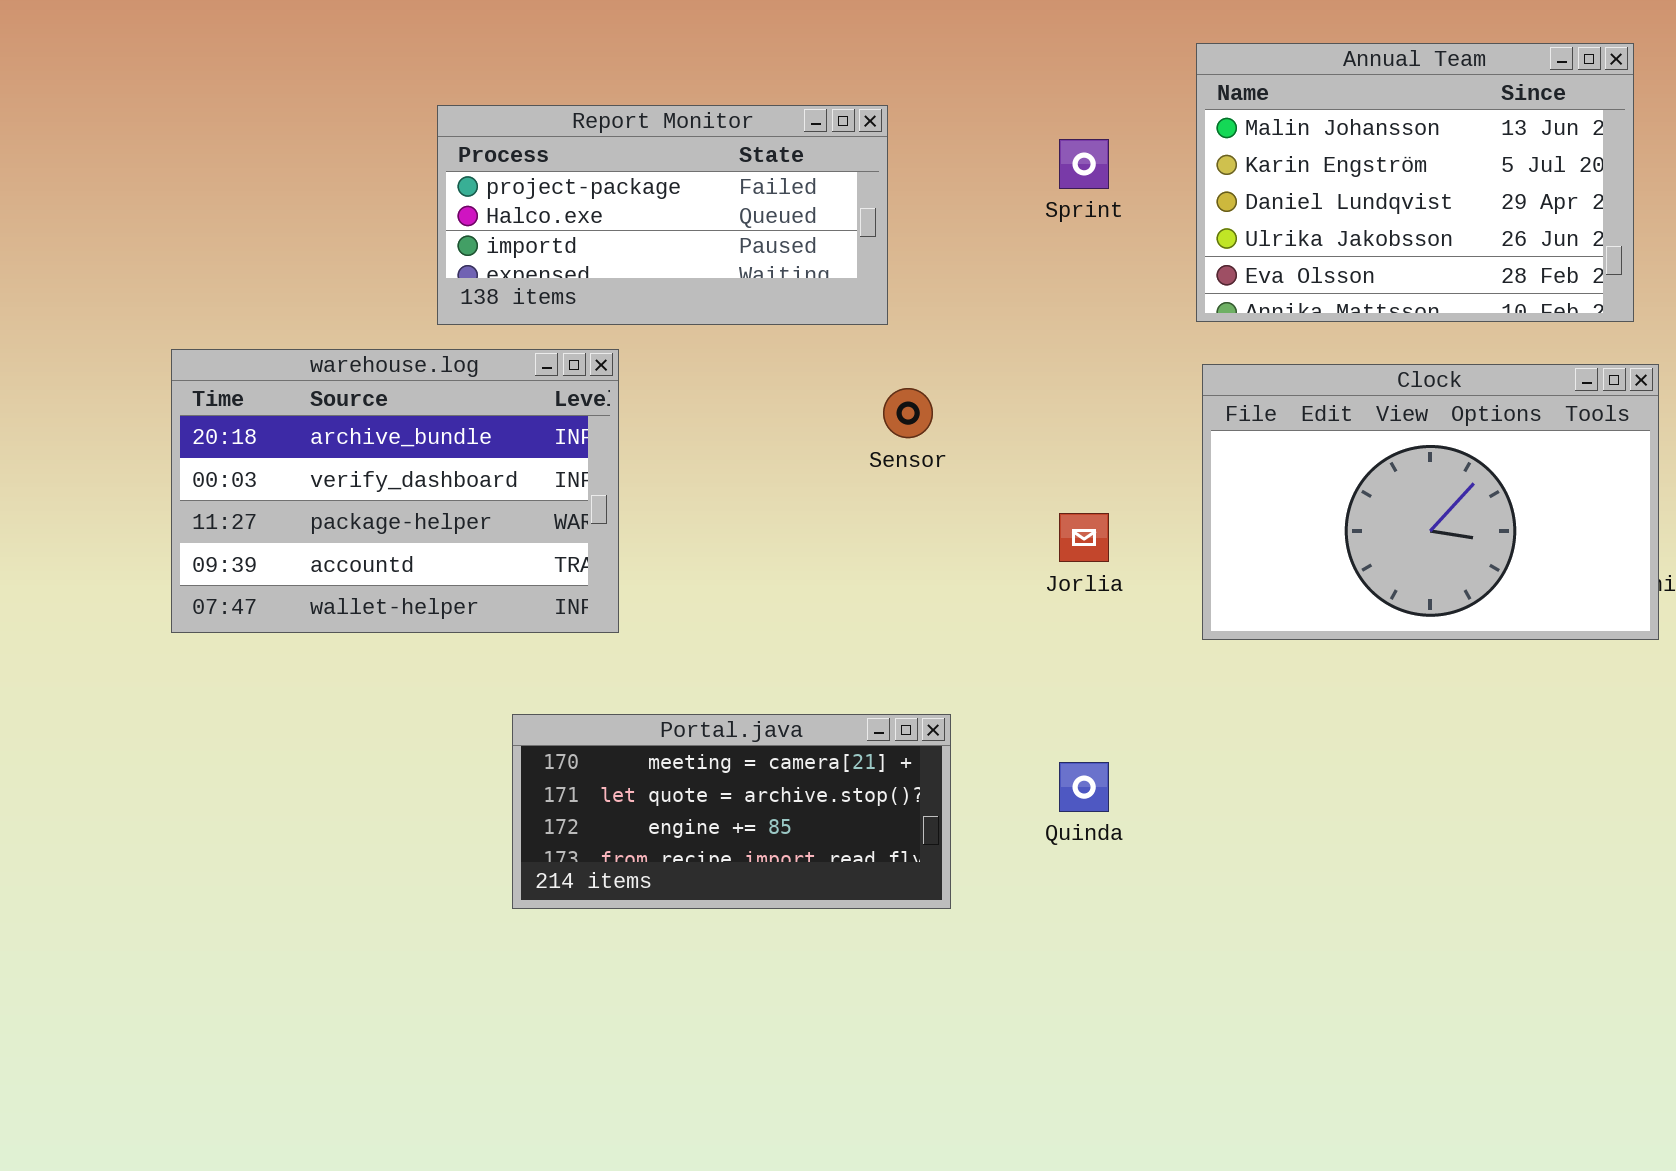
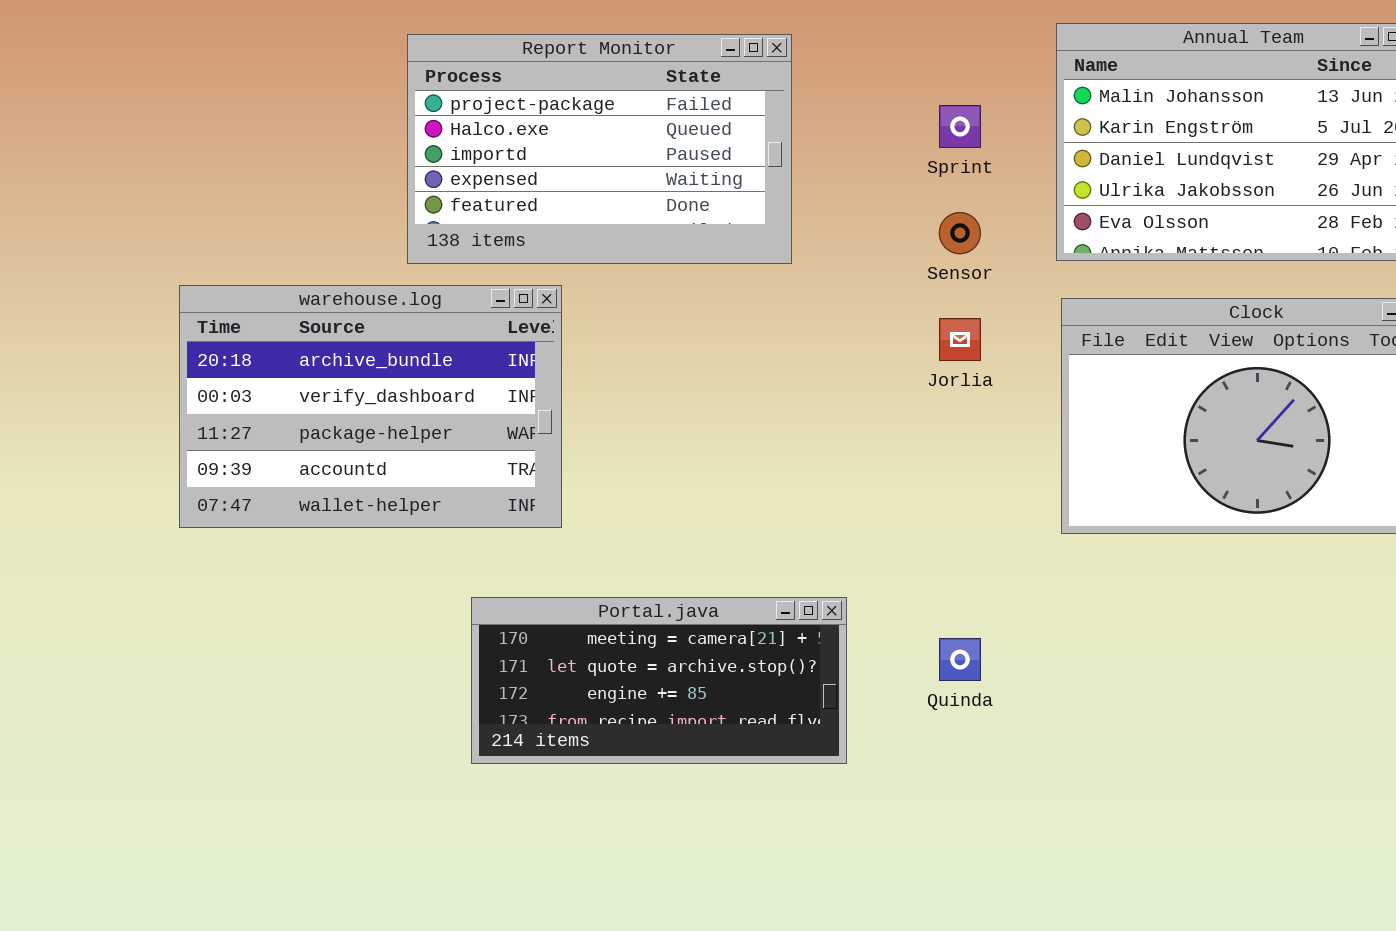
Report Monitor: [437,105,888,325] -> [407,34,792,264], resized
Sensor: [883,388,933,438] -> [939,212,981,254], moved
Jorlia: [1059,513,1109,562] -> [939,318,981,361], moved

